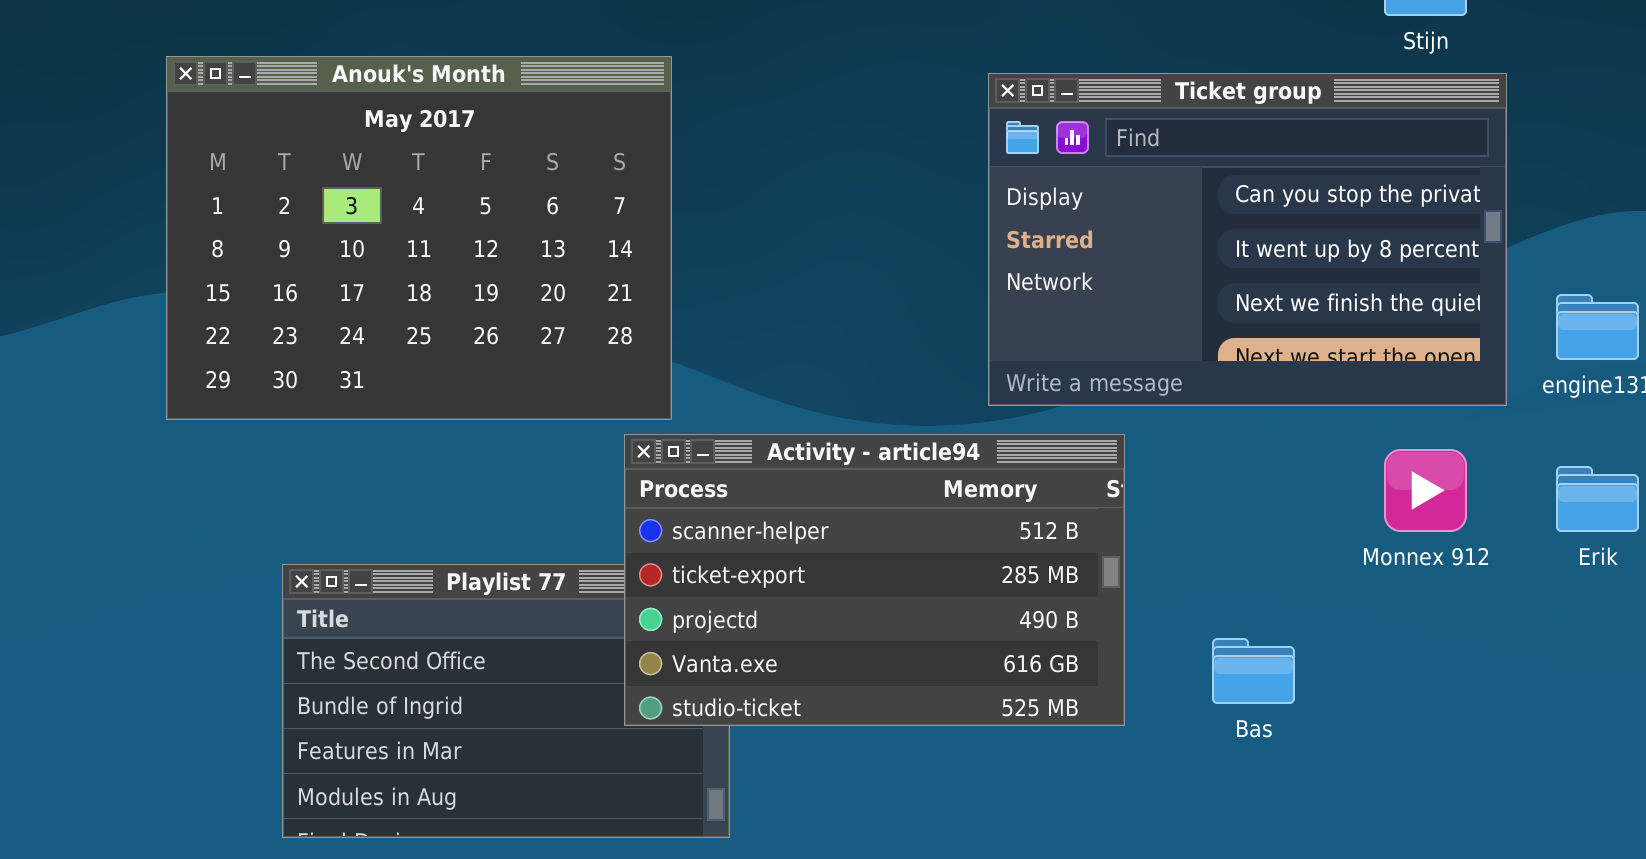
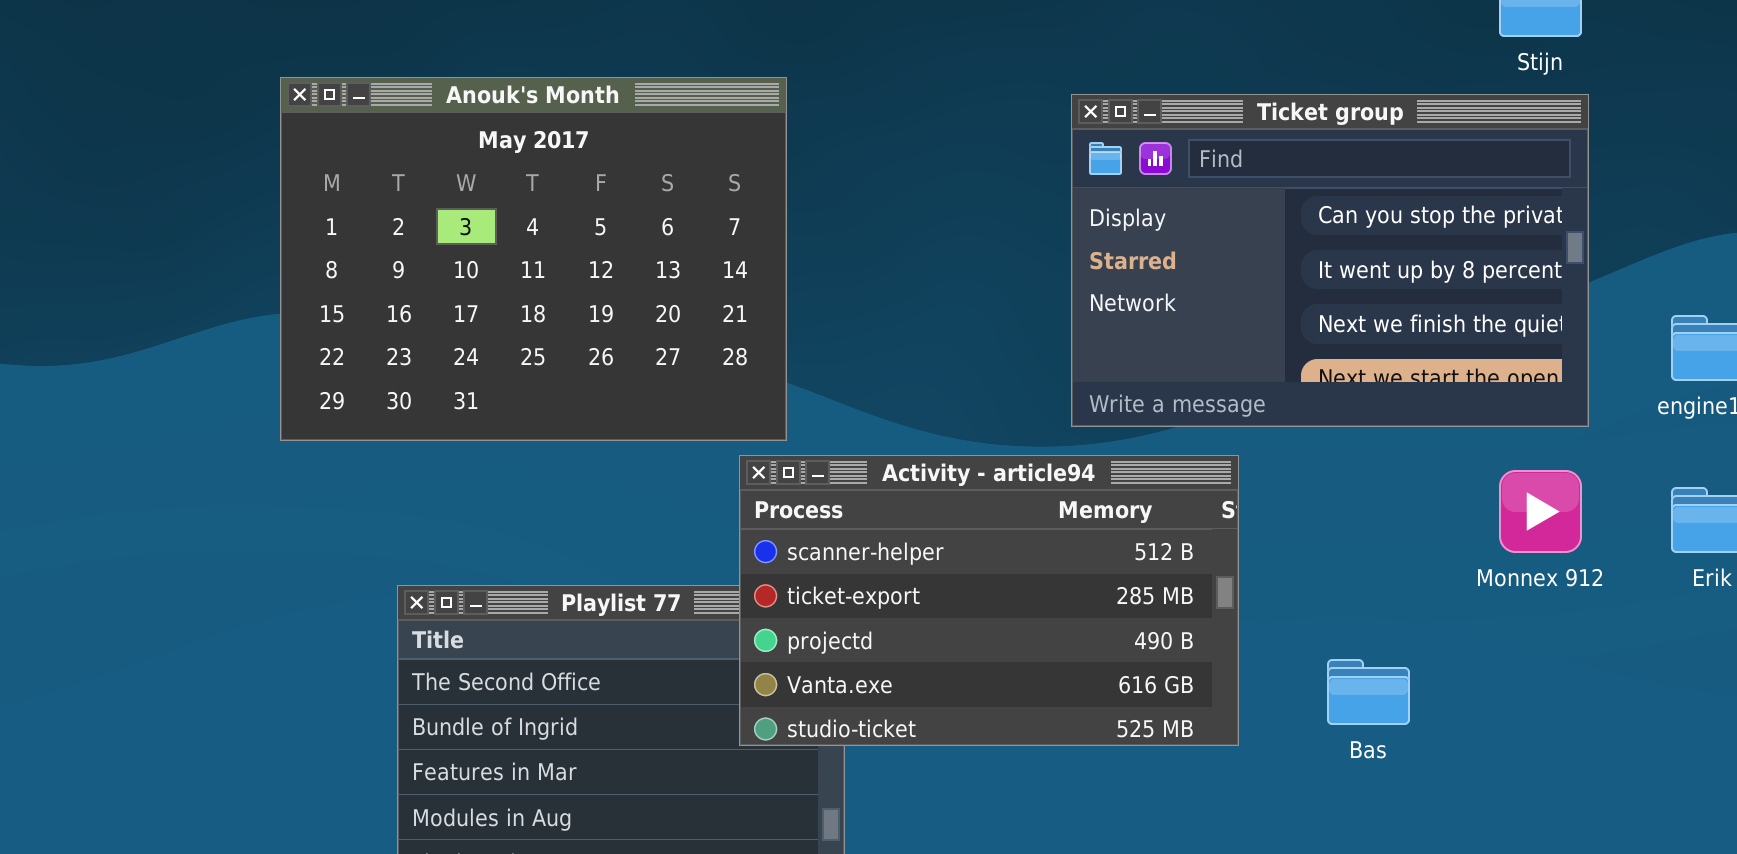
Ticket group: [988,73,1507,406] -> [1071,94,1589,427], moved

